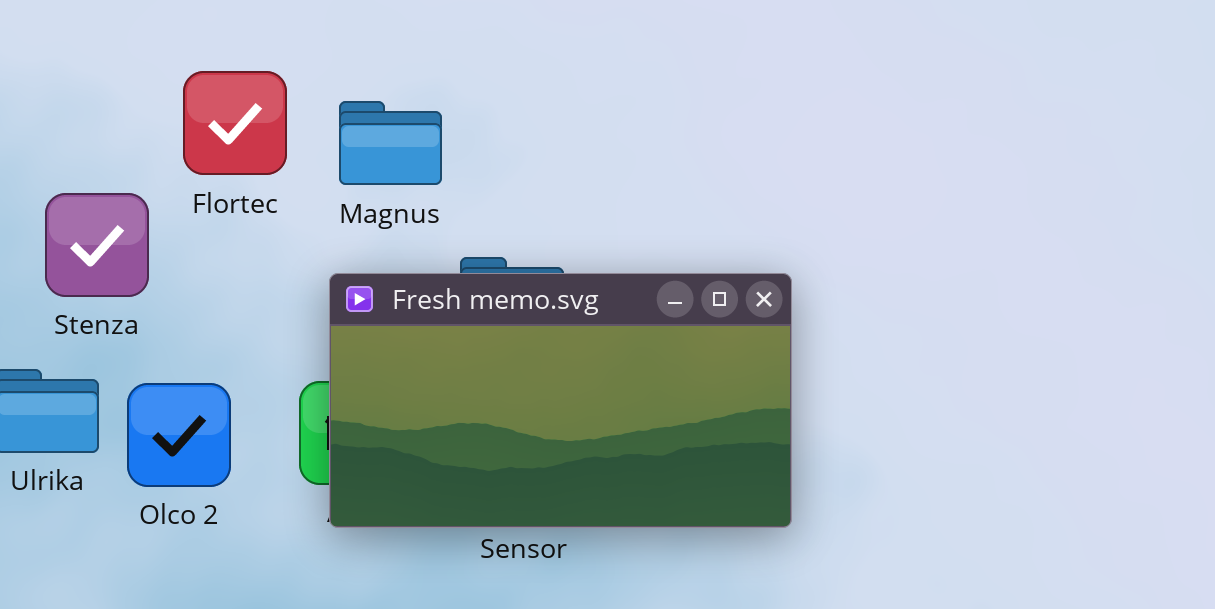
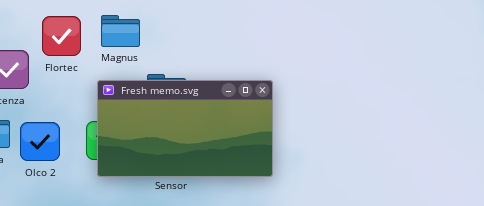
Flortec: [183,71,287,175] -> [42,16,81,56], moved

